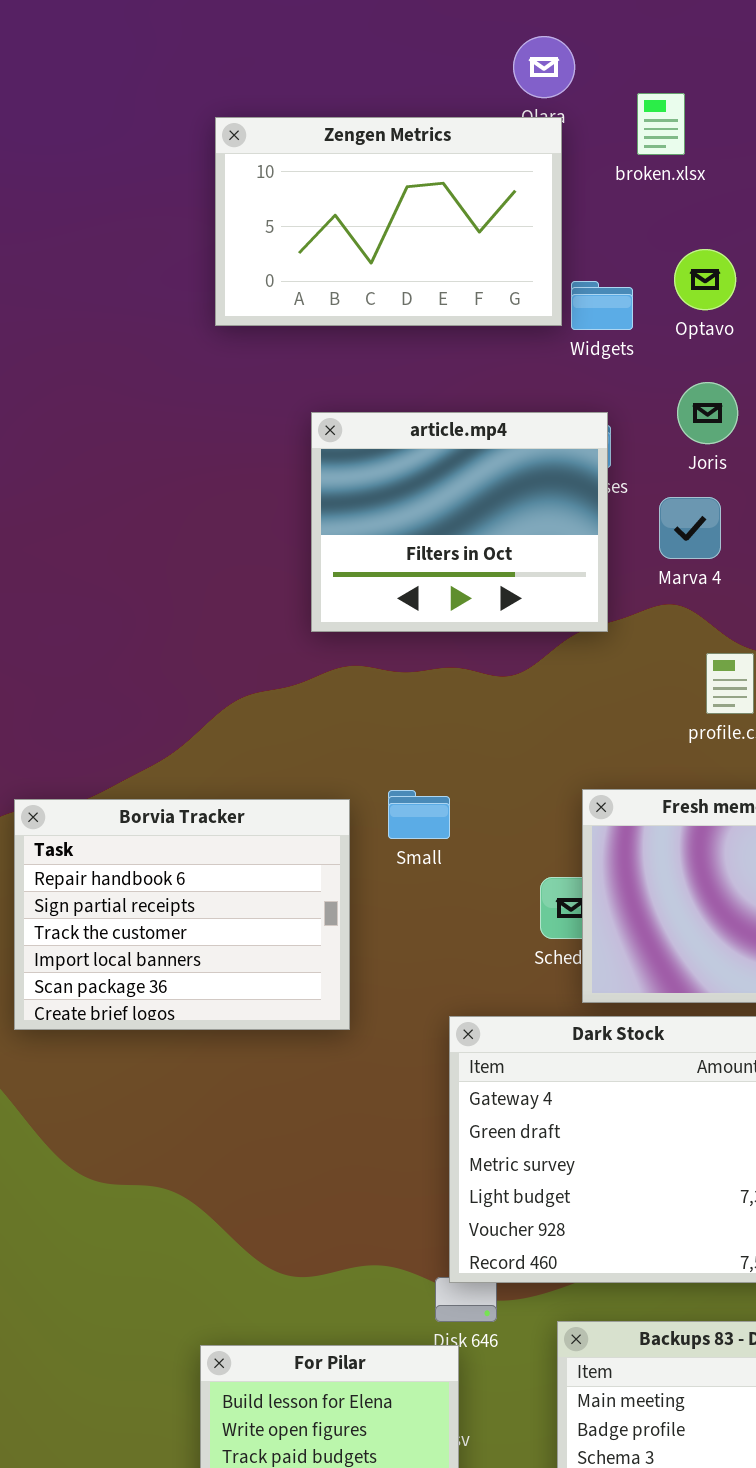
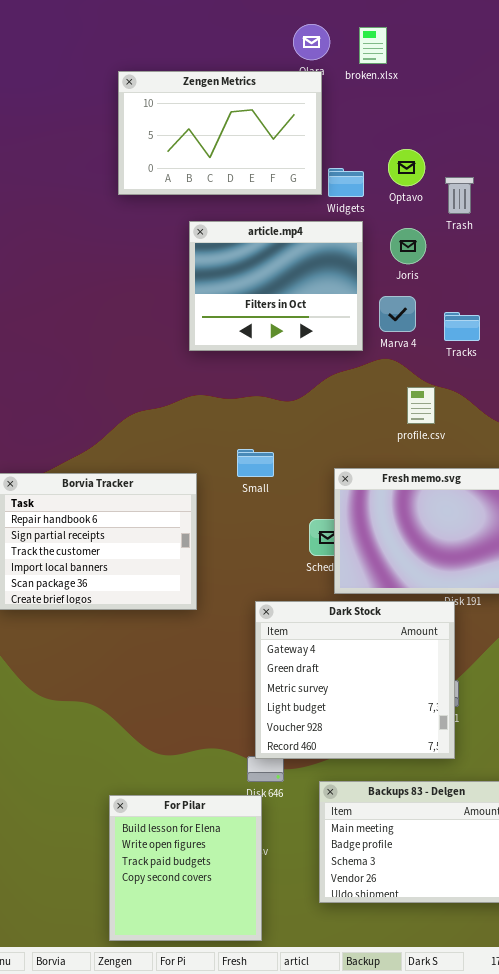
broken.xlsx: [637,93,685,155] -> [359,27,387,64], moved
article.mp4: [311,412,608,632] -> [189,221,363,351], moved
Small: [388,790,450,839] -> [237,449,274,477], moved

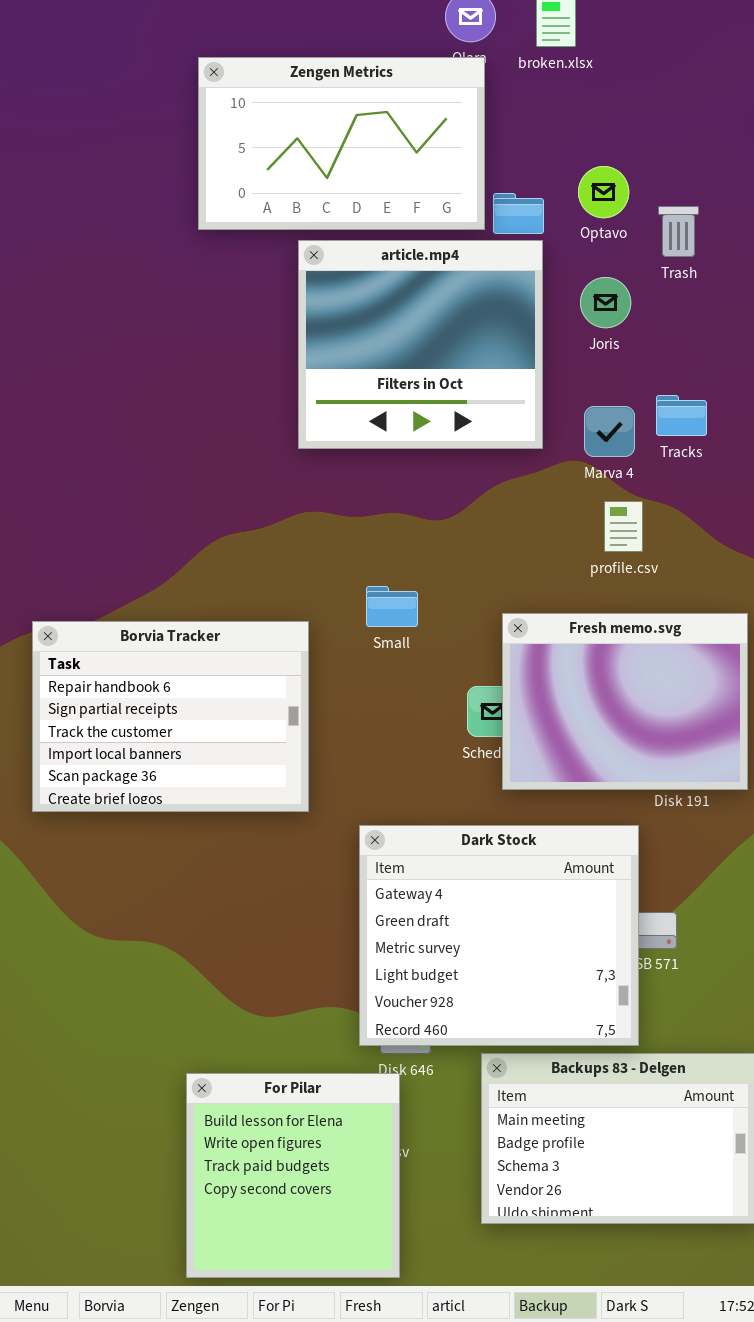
article.mp4: [189,221,363,351] -> [298,240,543,449], resized
Marva 4: [379,296,416,332] -> [584,406,635,457], moved
Dark Stock: [255,601,455,759] -> [359,825,639,1046], moved

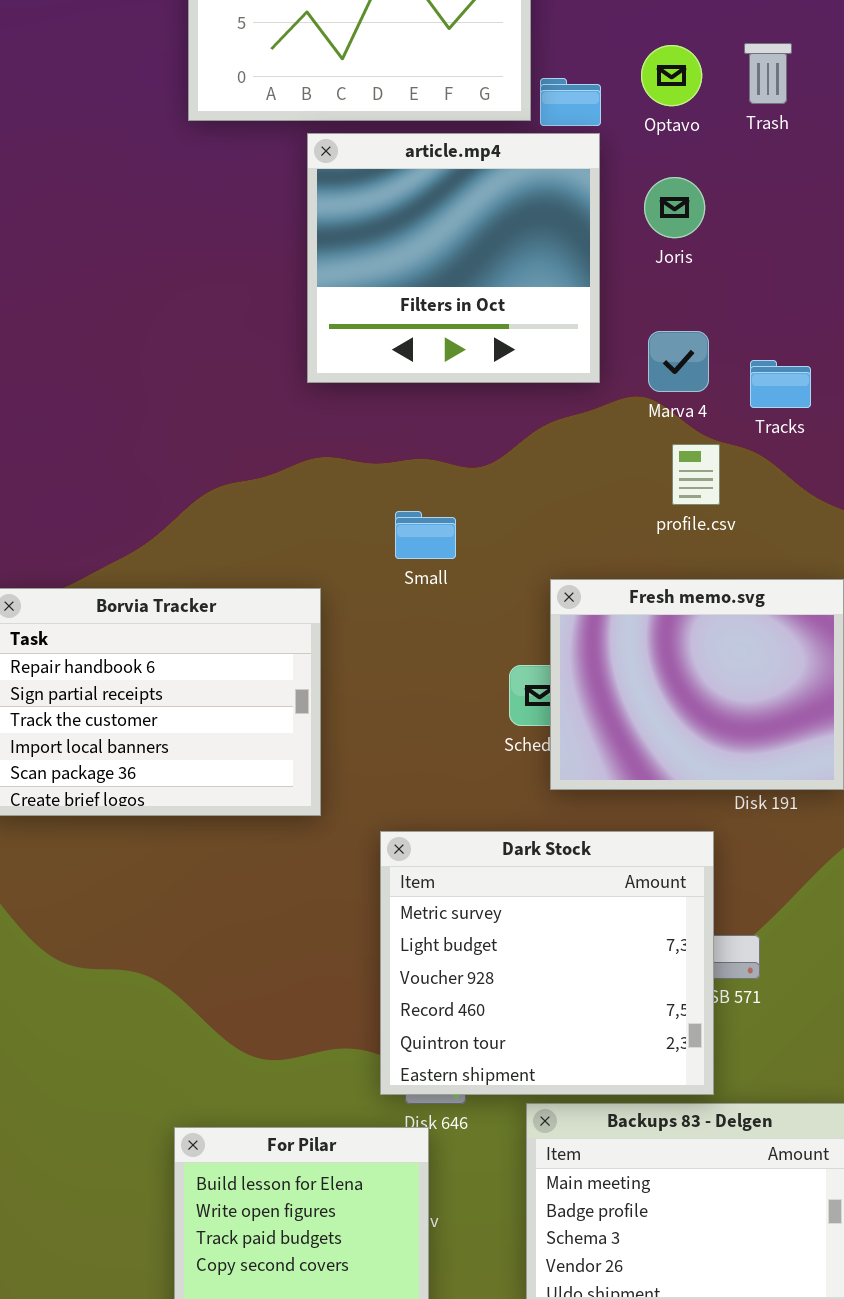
Trash: [658,206,699,257] -> [744,43,792,104], moved
Tracks: [656,395,707,436] -> [750,360,811,408], moved
Small: [366,586,418,627] -> [395,511,456,559], moved
Dark Stock: [359,825,639,1046] -> [380,831,714,1095], scrolled down 2 rows

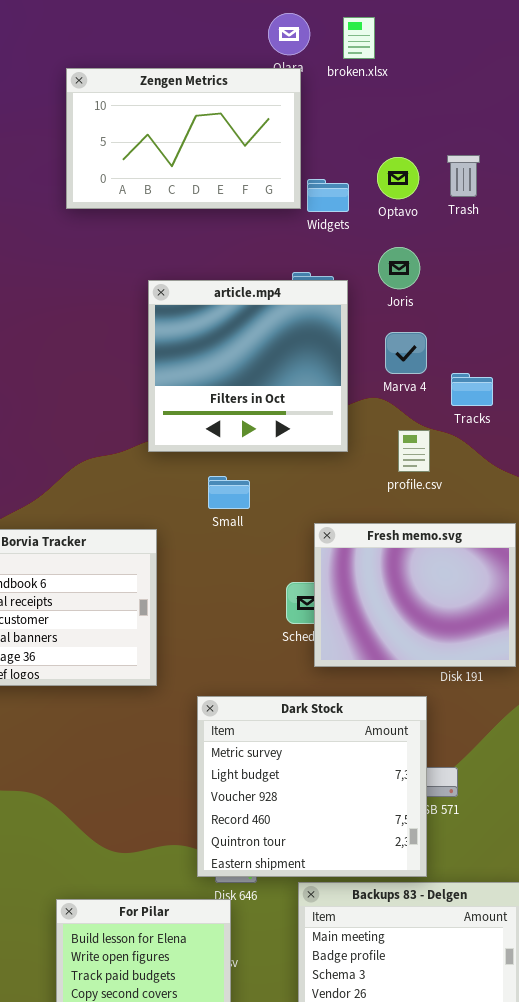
article.mp4: [307,133,600,383] -> [148,280,348,452], moved
Marva 4: [648,331,709,392] -> [385,332,427,374], moved

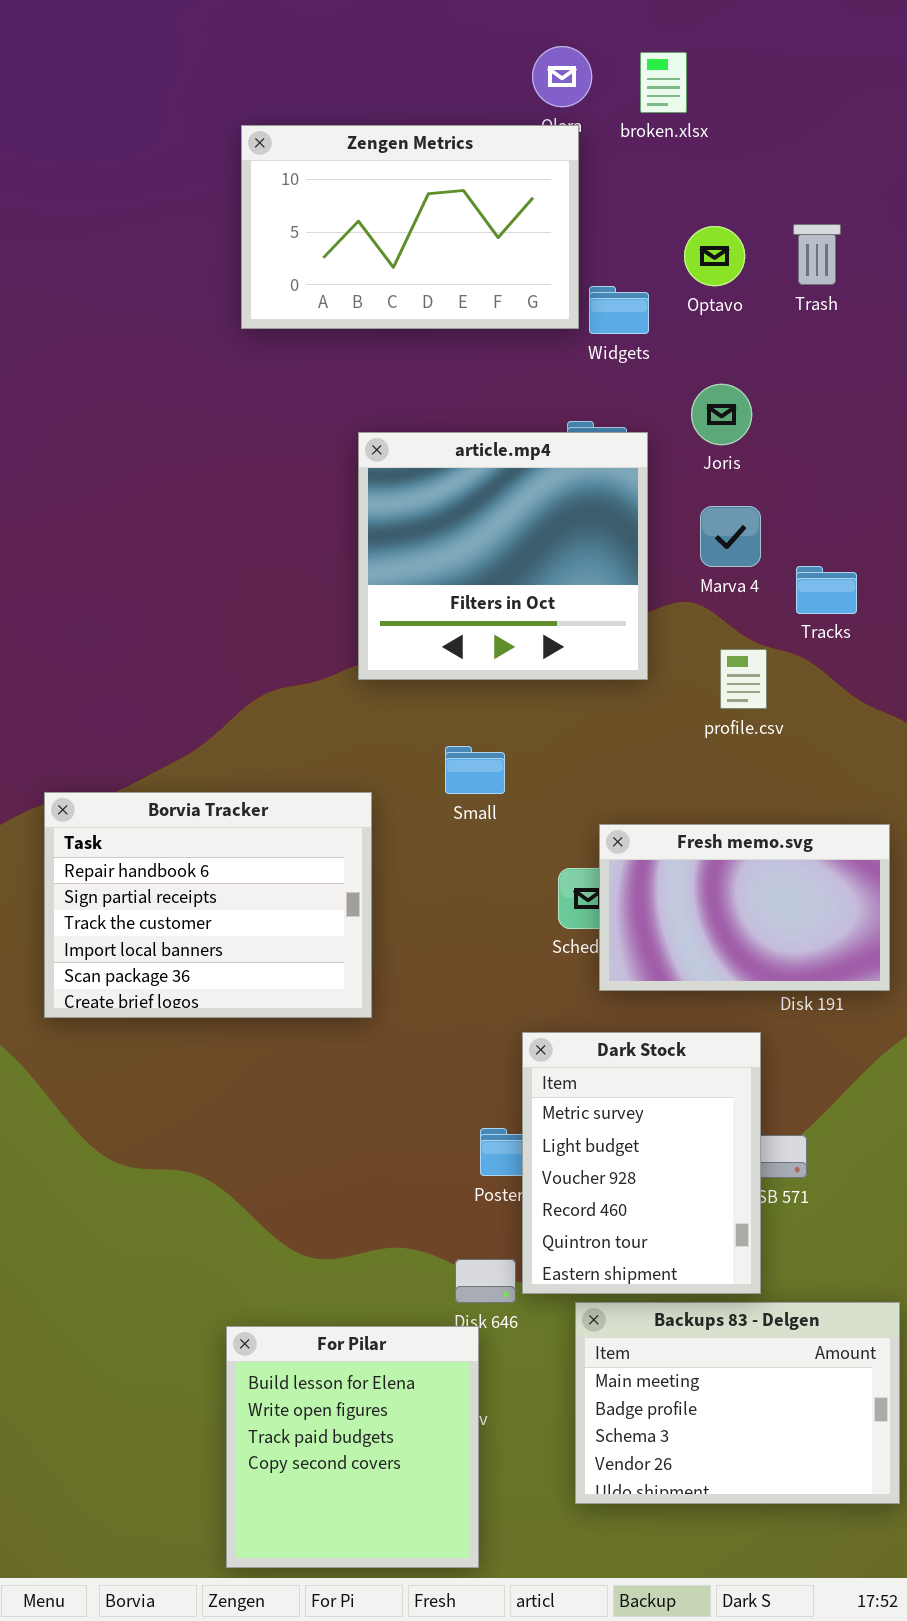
Trash: [447,155,480,197] -> [793,224,841,285], moved
Optavo: [377,157,419,199] -> [684,226,745,286], moved
Small: [208,476,250,509] -> [445,746,505,794], moved
Fresh memo.svg: [314,523,516,667] -> [599,824,890,991], resized
Dark Stock: [197,696,427,877] -> [522,1032,761,1294], resized

